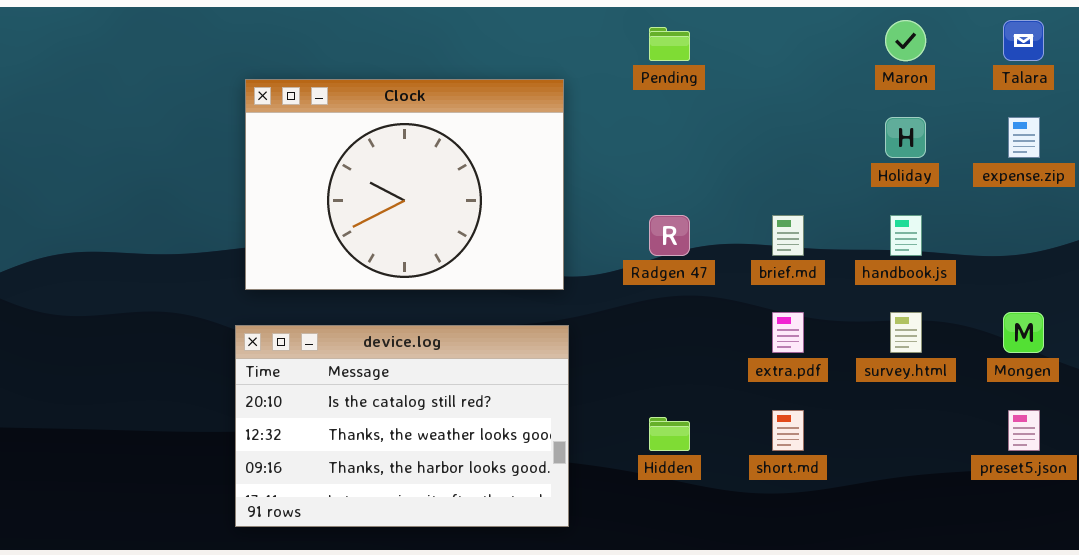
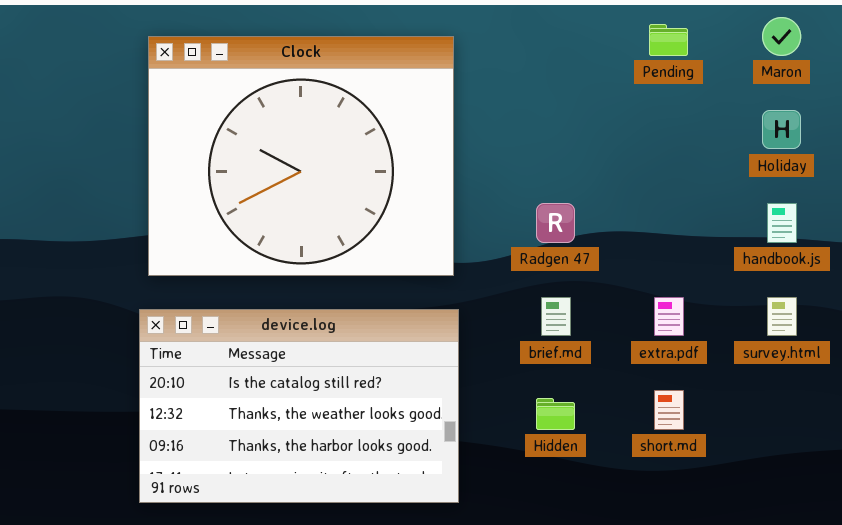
Pending: [649,27,690,61] -> [649,24,688,56], moved
Clock: [245,79,564,290] -> [148,36,454,276], resized
brief.md: [772,215,804,256] -> [541,297,571,336], moved

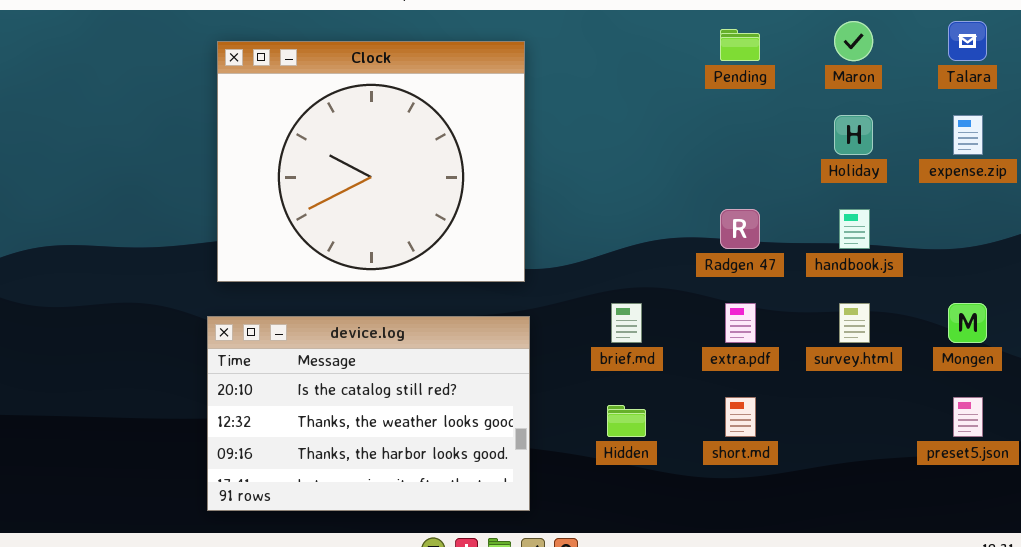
Radgen 47: [536,203,575,243] -> [720,209,760,249], moved

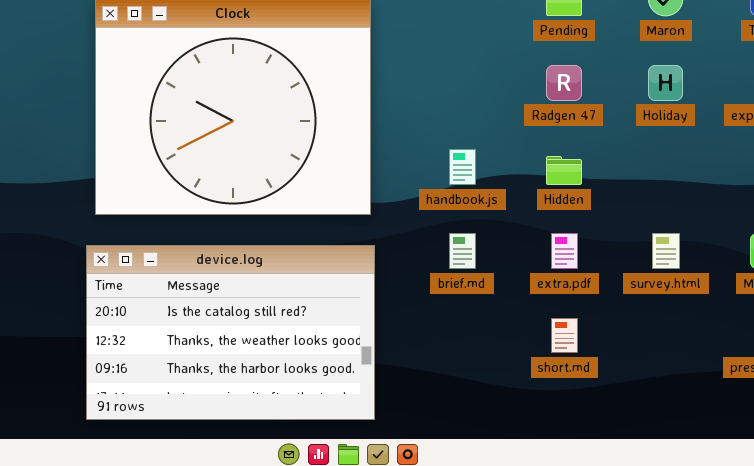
Radgen 47: [720,209,760,249] -> [546,65,582,101], moved
handbook.js: [839,209,870,249] -> [449,149,476,185], moved
Hidden: [607,405,646,437] -> [546,156,582,185], moved

